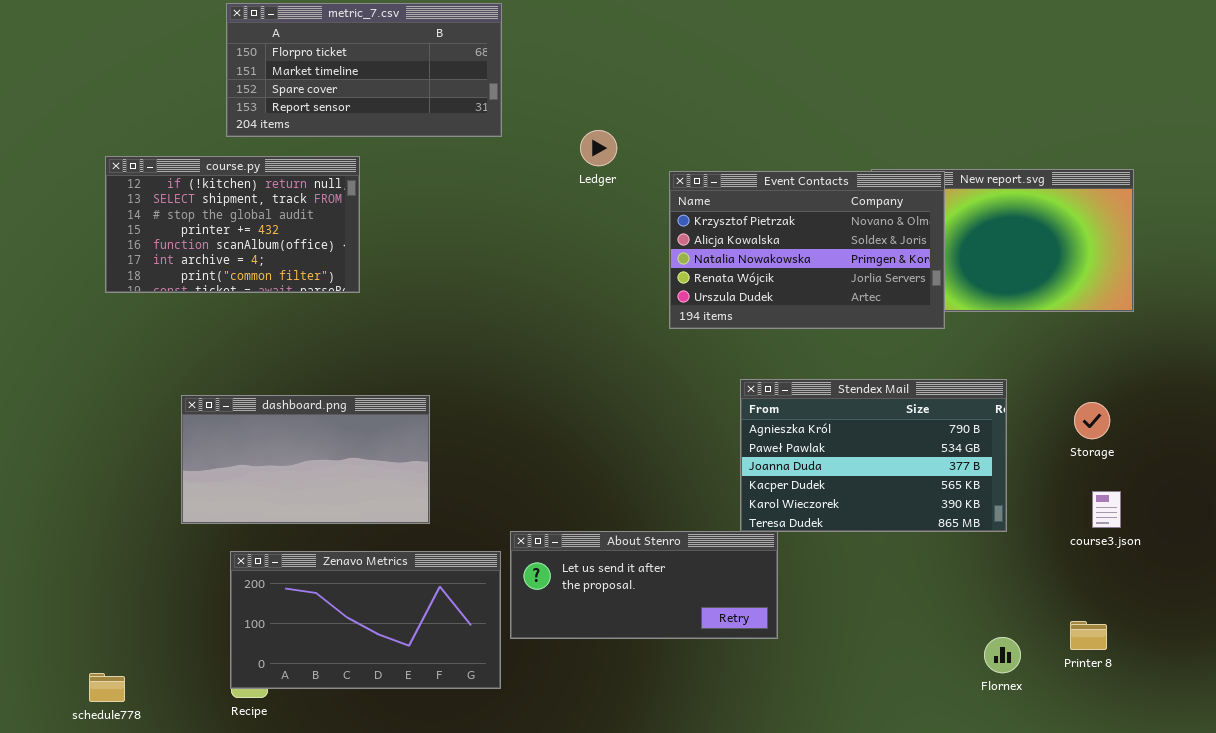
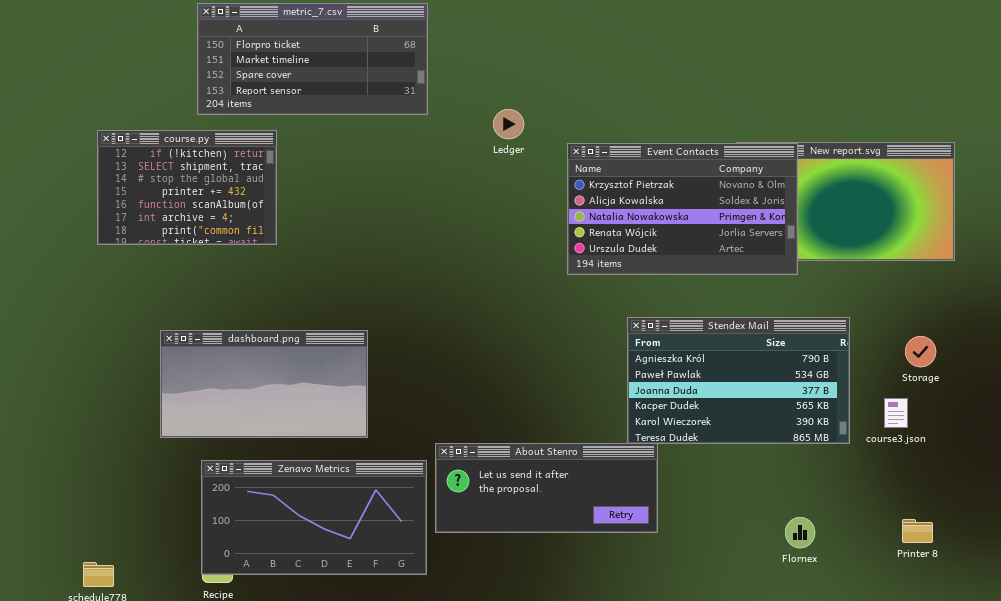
course.py: [105,156,360,293] -> [97,130,277,245], resized
course3.json: [1092,491,1121,528] -> [884,398,908,428], moved
Flornex: [984,637,1021,673] -> [785,517,815,548], moved

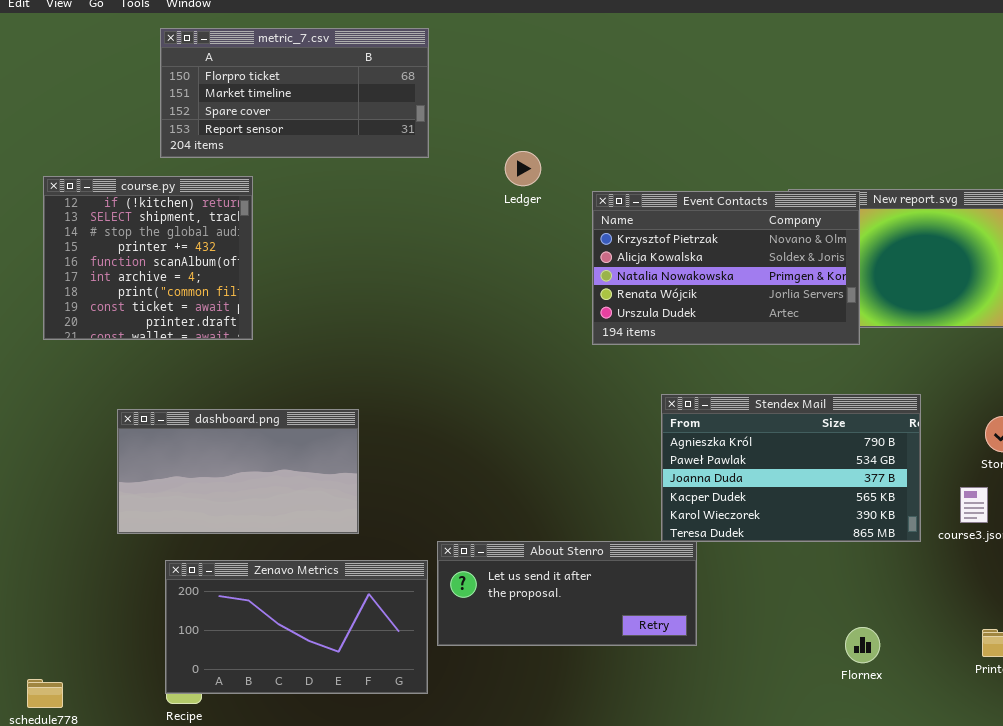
course.py: [97,130,277,245] -> [43,176,253,340], resized

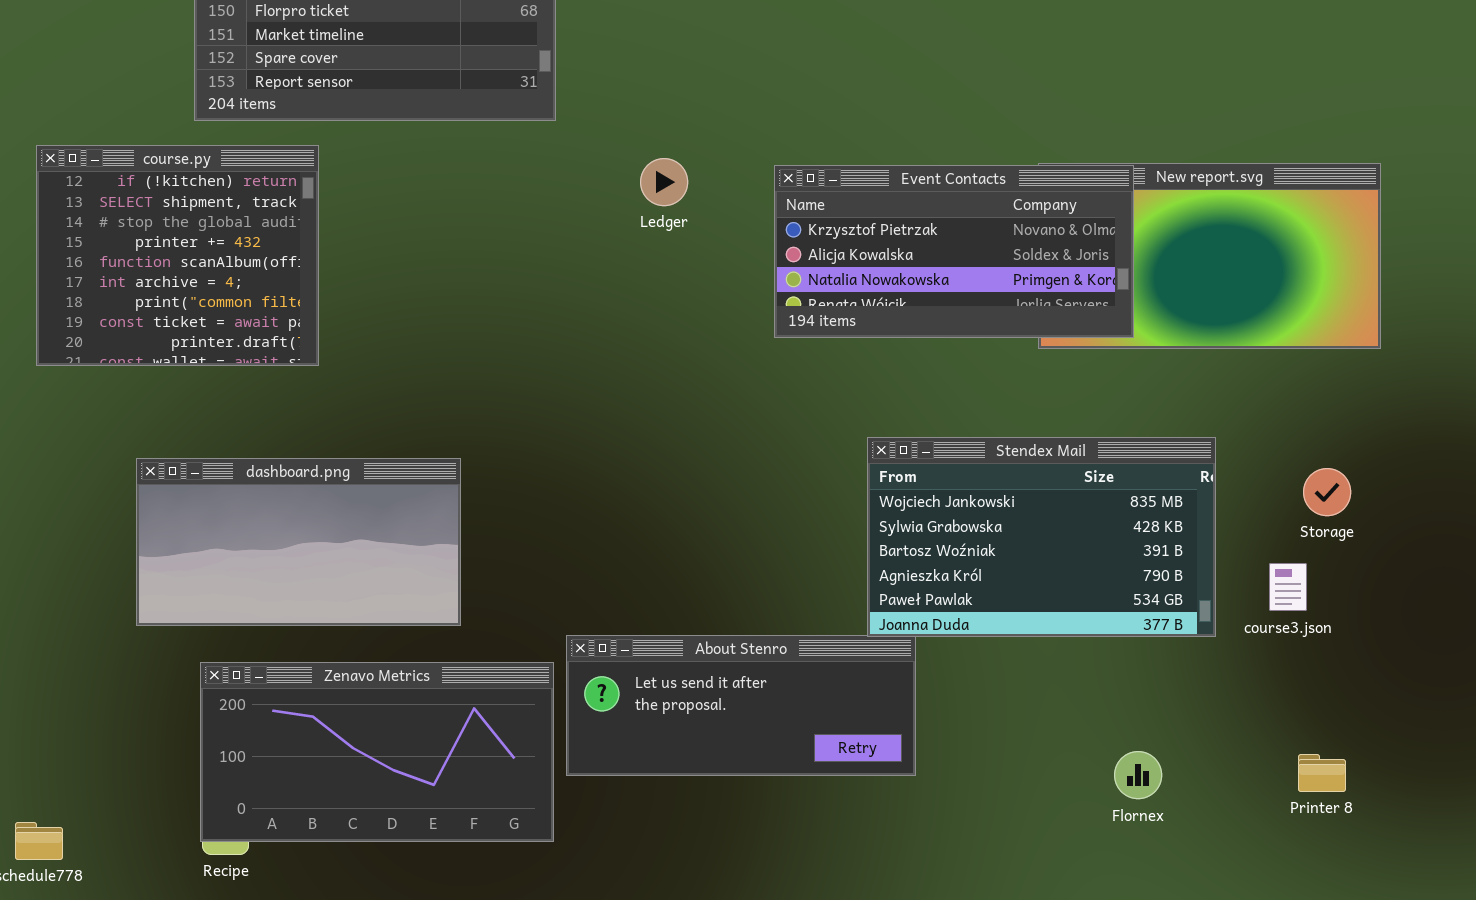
Ledger: [505,151,541,186] -> [640,158,688,206], moved
Event Contacts: [592,191,860,345] -> [774,165,1134,338], resized
Stendex Mail: [661,394,921,542] -> [867,437,1216,637], scrolled up 3 rows

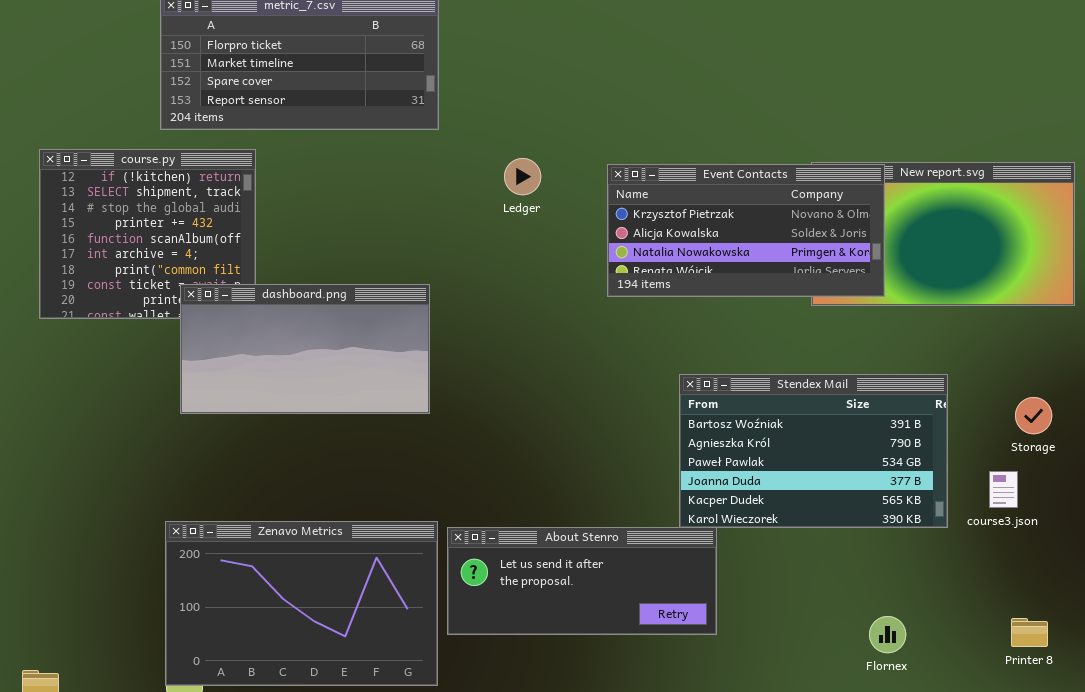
Stendex Mail: [867,437,1216,637] -> [679,374,948,528], scrolled down 2 rows
dashboard.png: [136,458,461,626] -> [180,284,430,414], moved
Zenavo Metrics: [200,662,554,842] -> [165,521,438,686], resized

